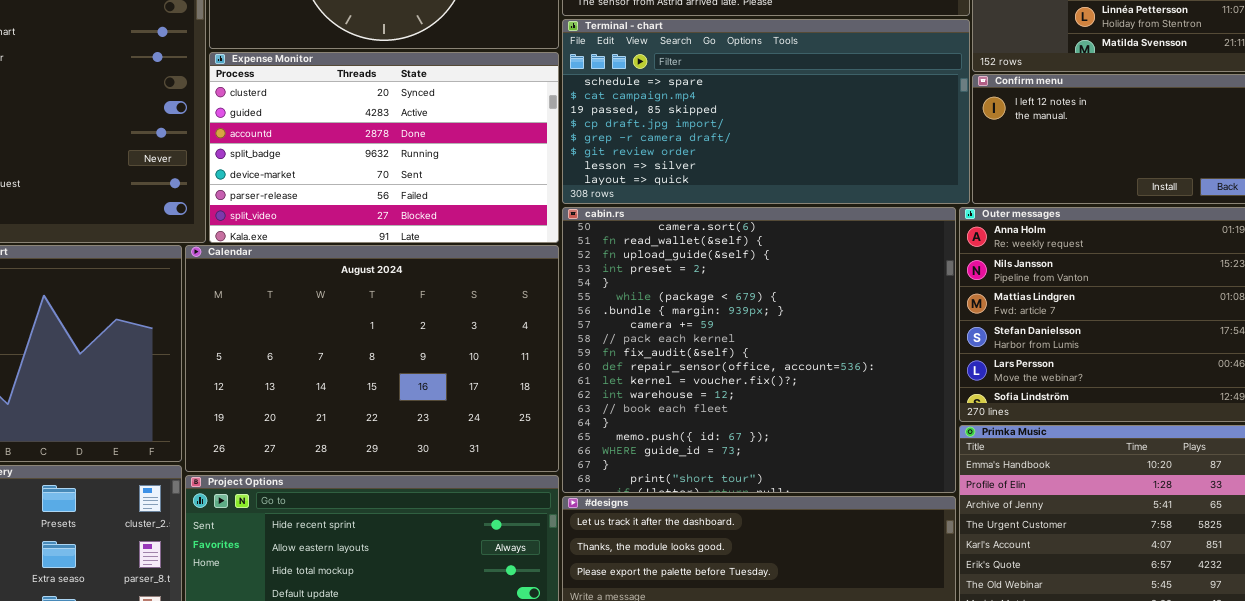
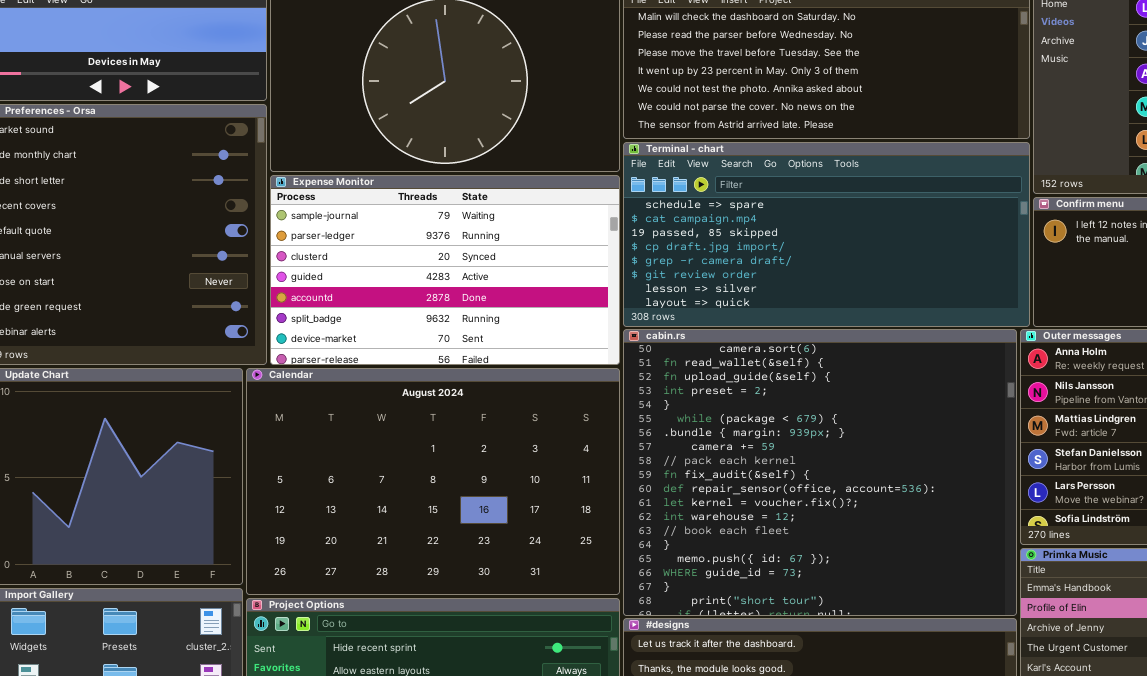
Expense Monitor: [209,52,559,243] -> [270,175,620,365], scrolled up 2 rows

